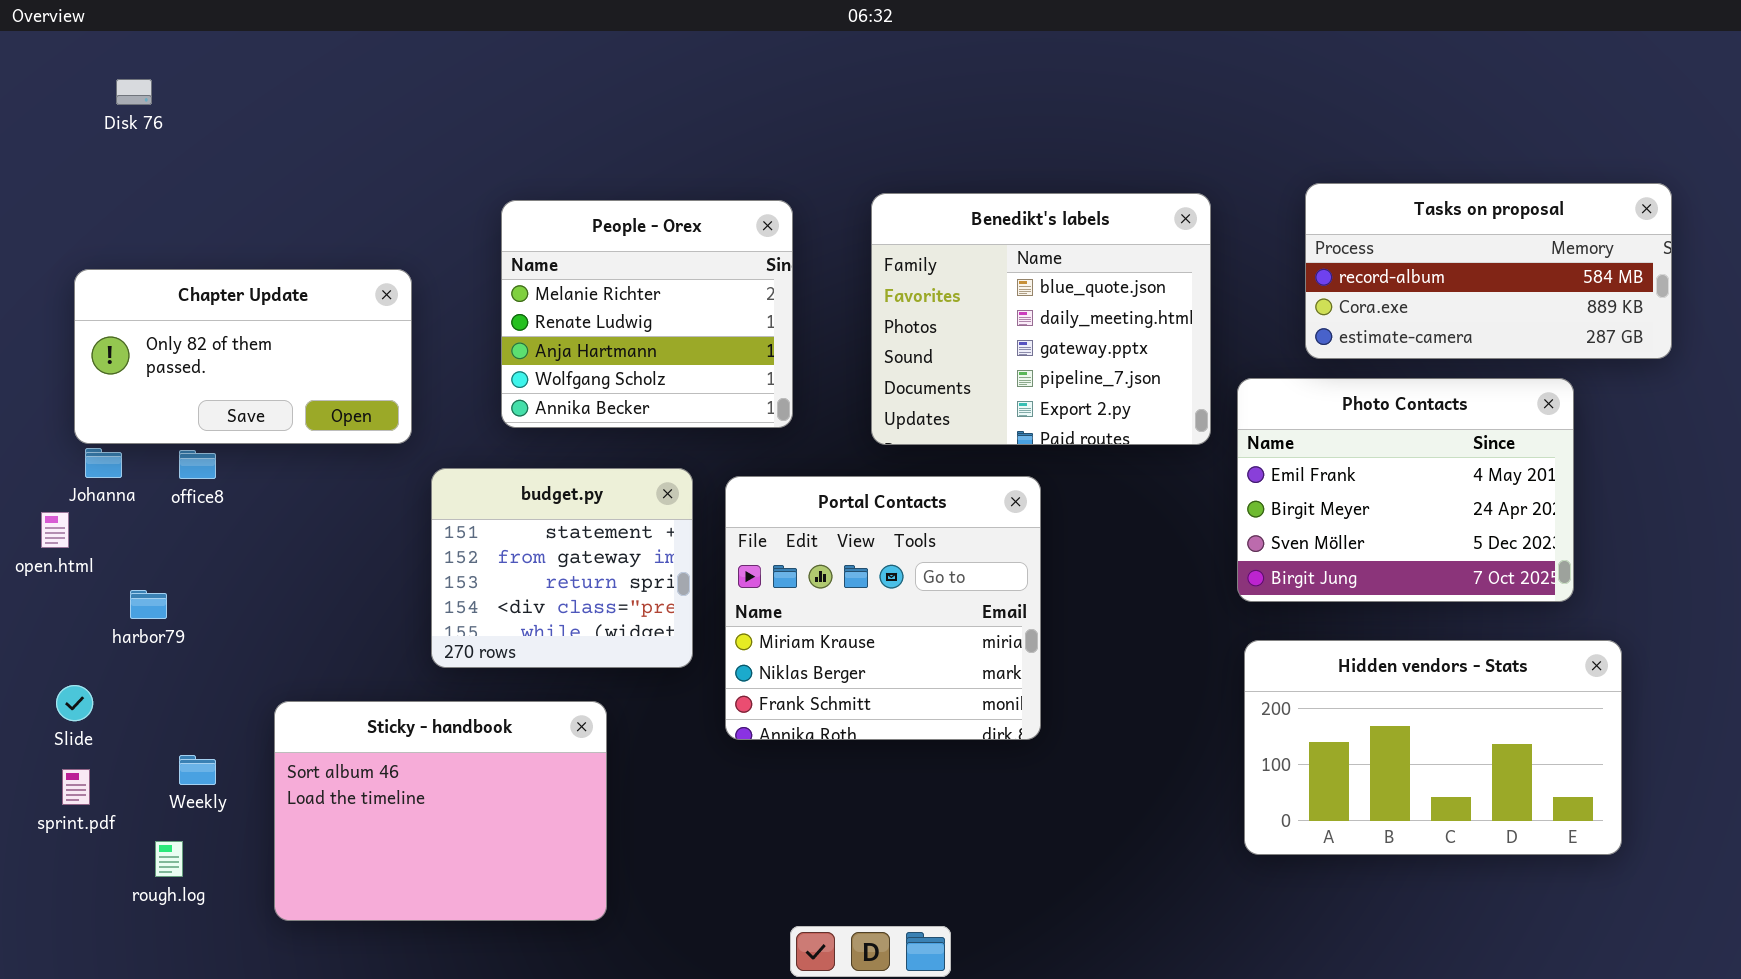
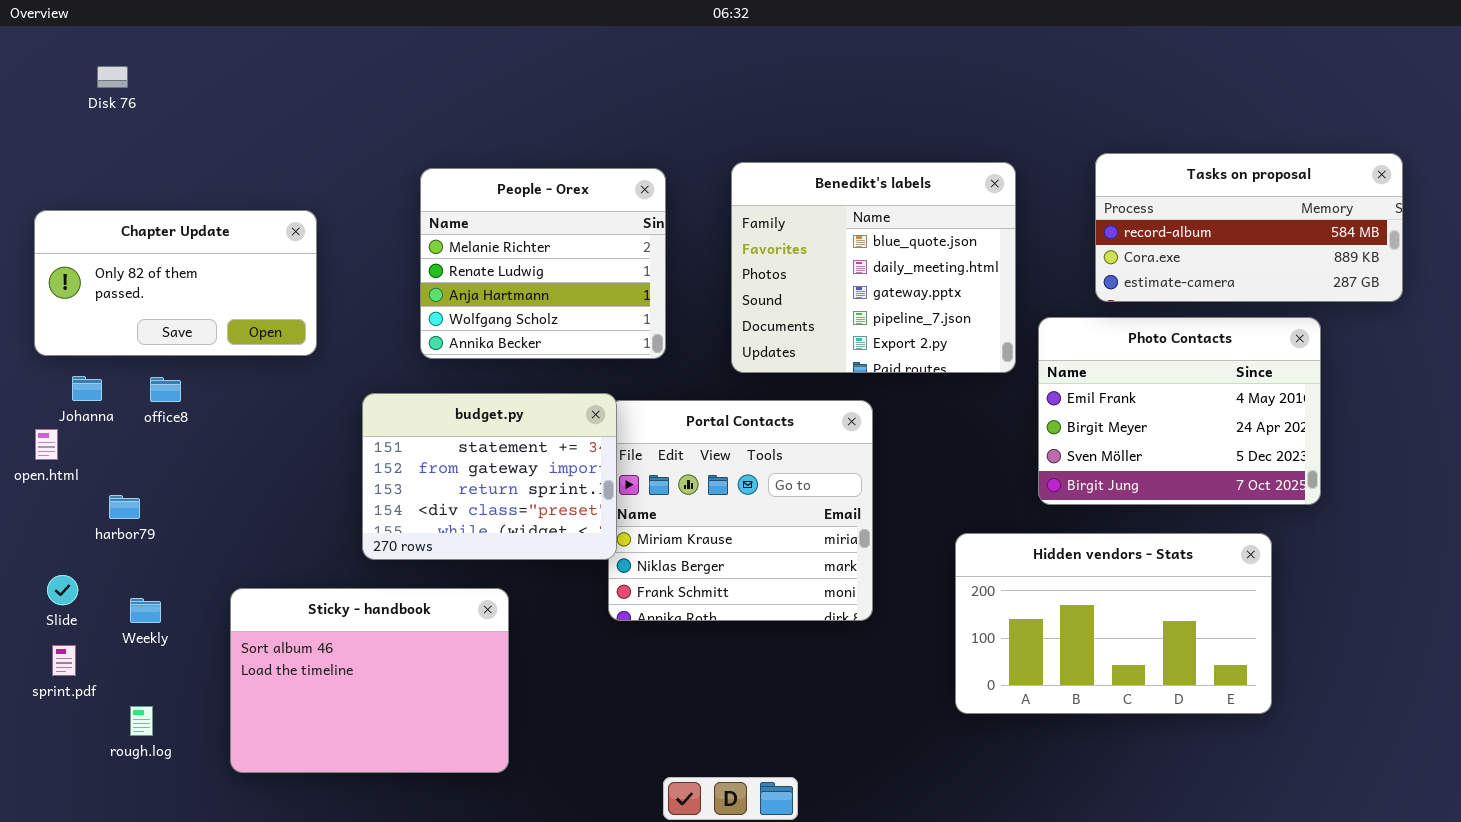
Chapter Update: [74,269,412,444] -> [34,210,317,356], moved
budget.py: [431,468,693,668] -> [362,393,617,560], resized
Hidden vendors - Stats: [1244,640,1622,855] -> [955,533,1272,714], moved
Weekly: [179,755,216,785] -> [130,598,161,623], moved

